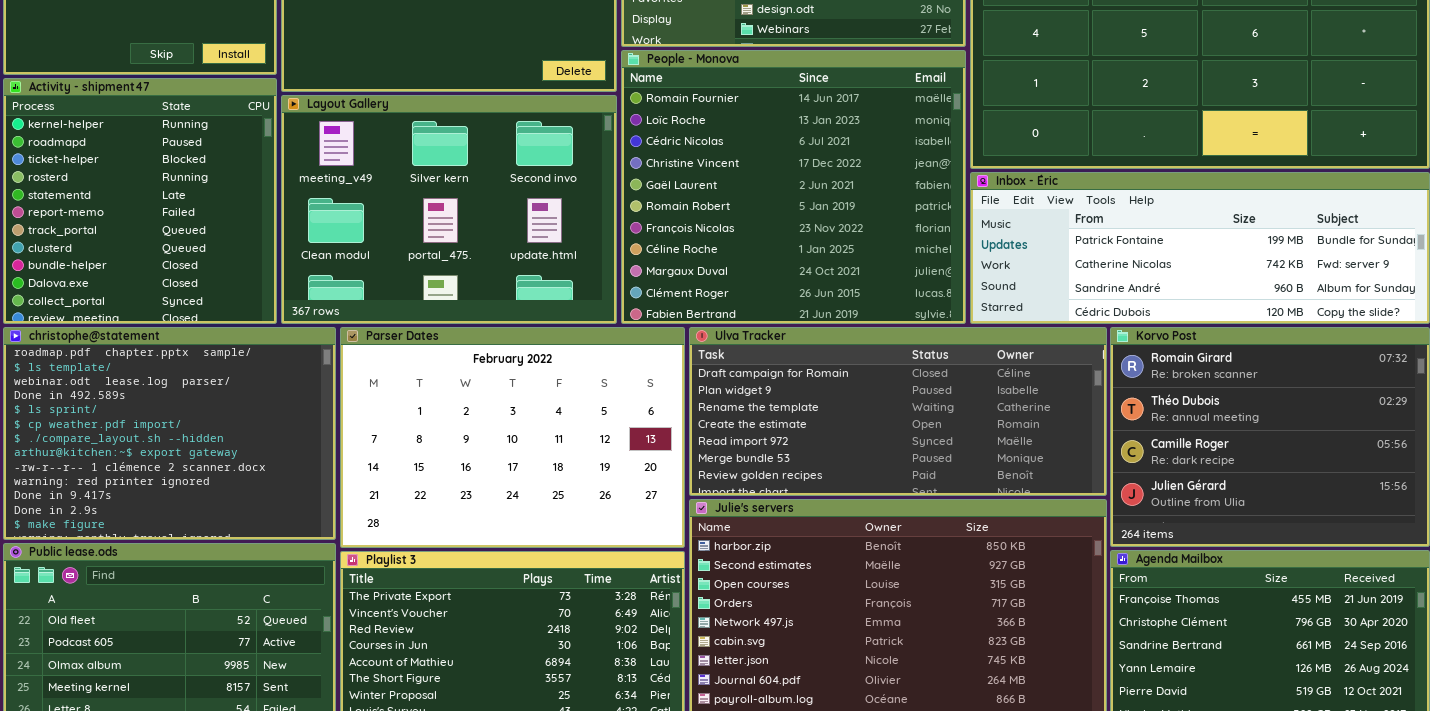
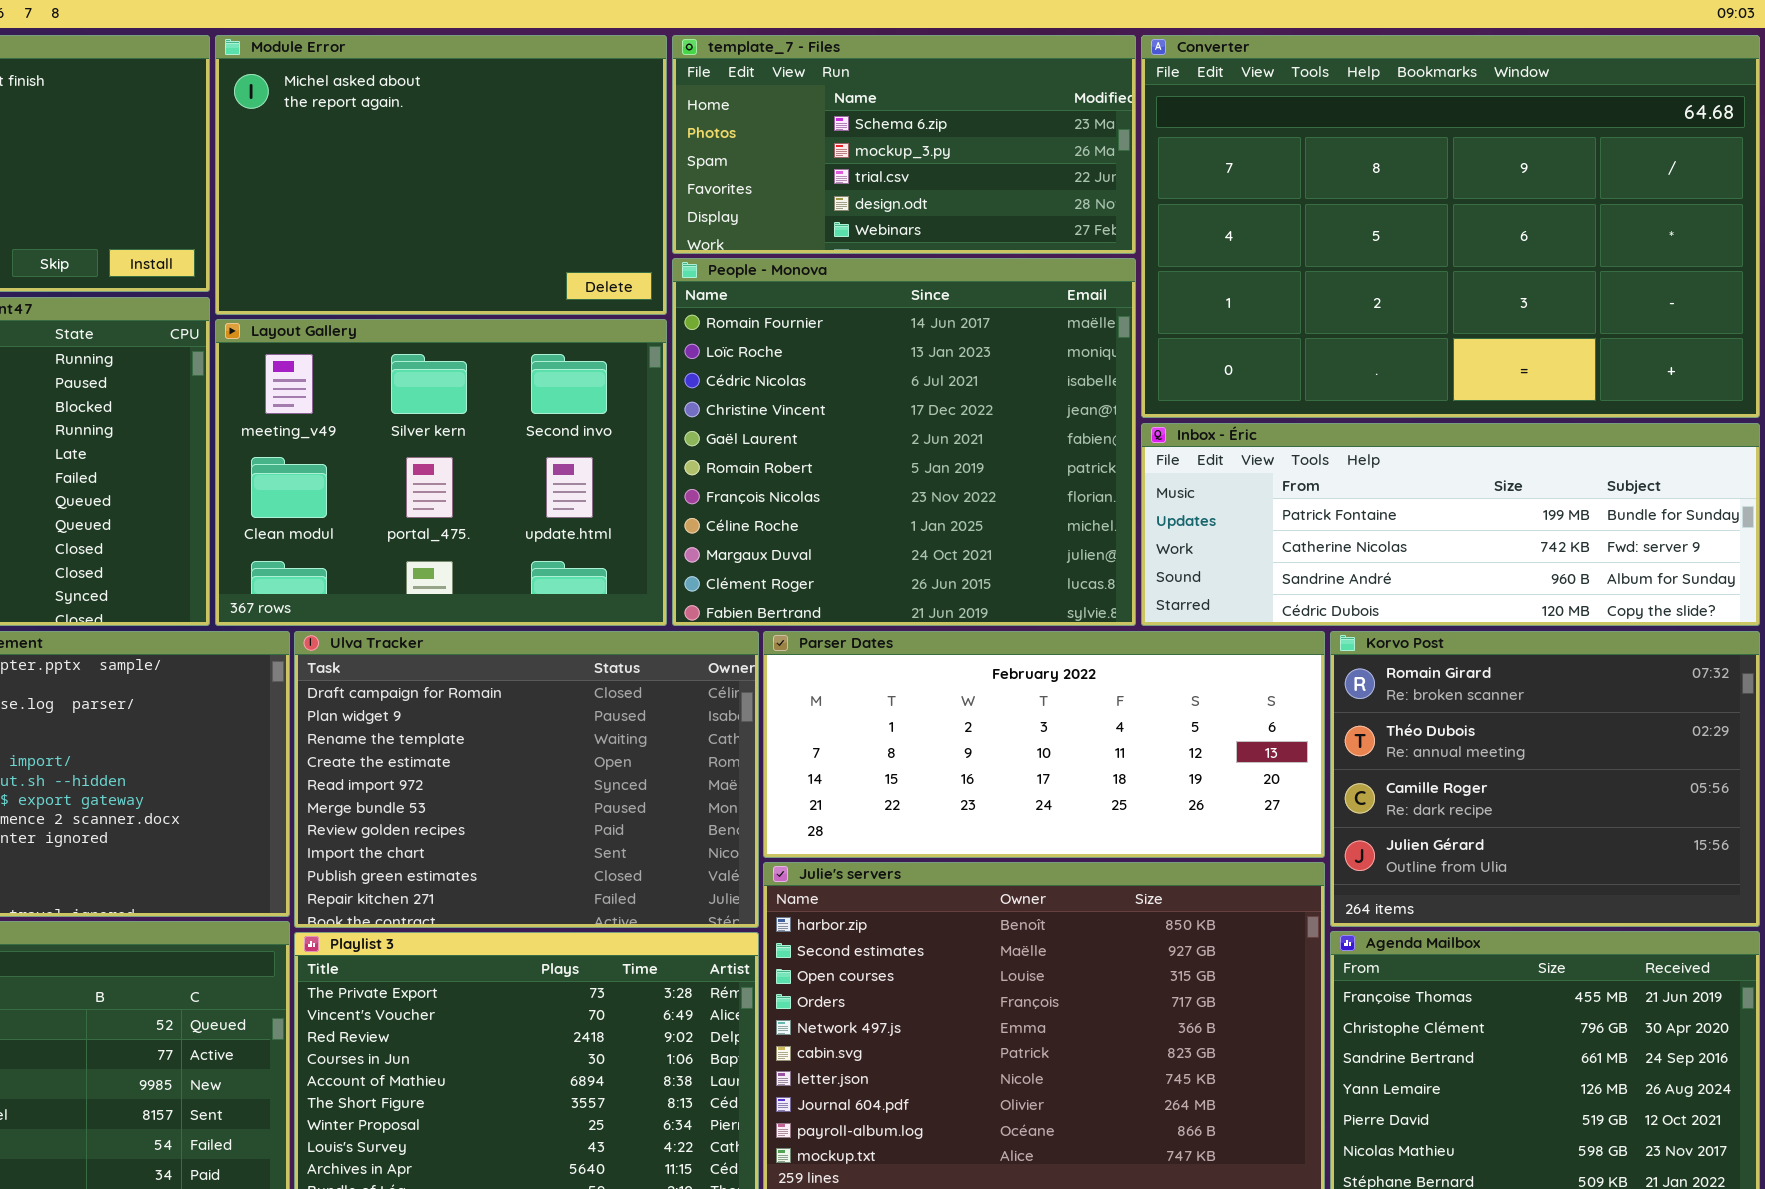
Parser Dates: [340,327,685,548] -> [763,631,1325,858], moved, resized
Ulva Tracker: [689,327,1107,496] -> [294,631,759,928], moved, resized

